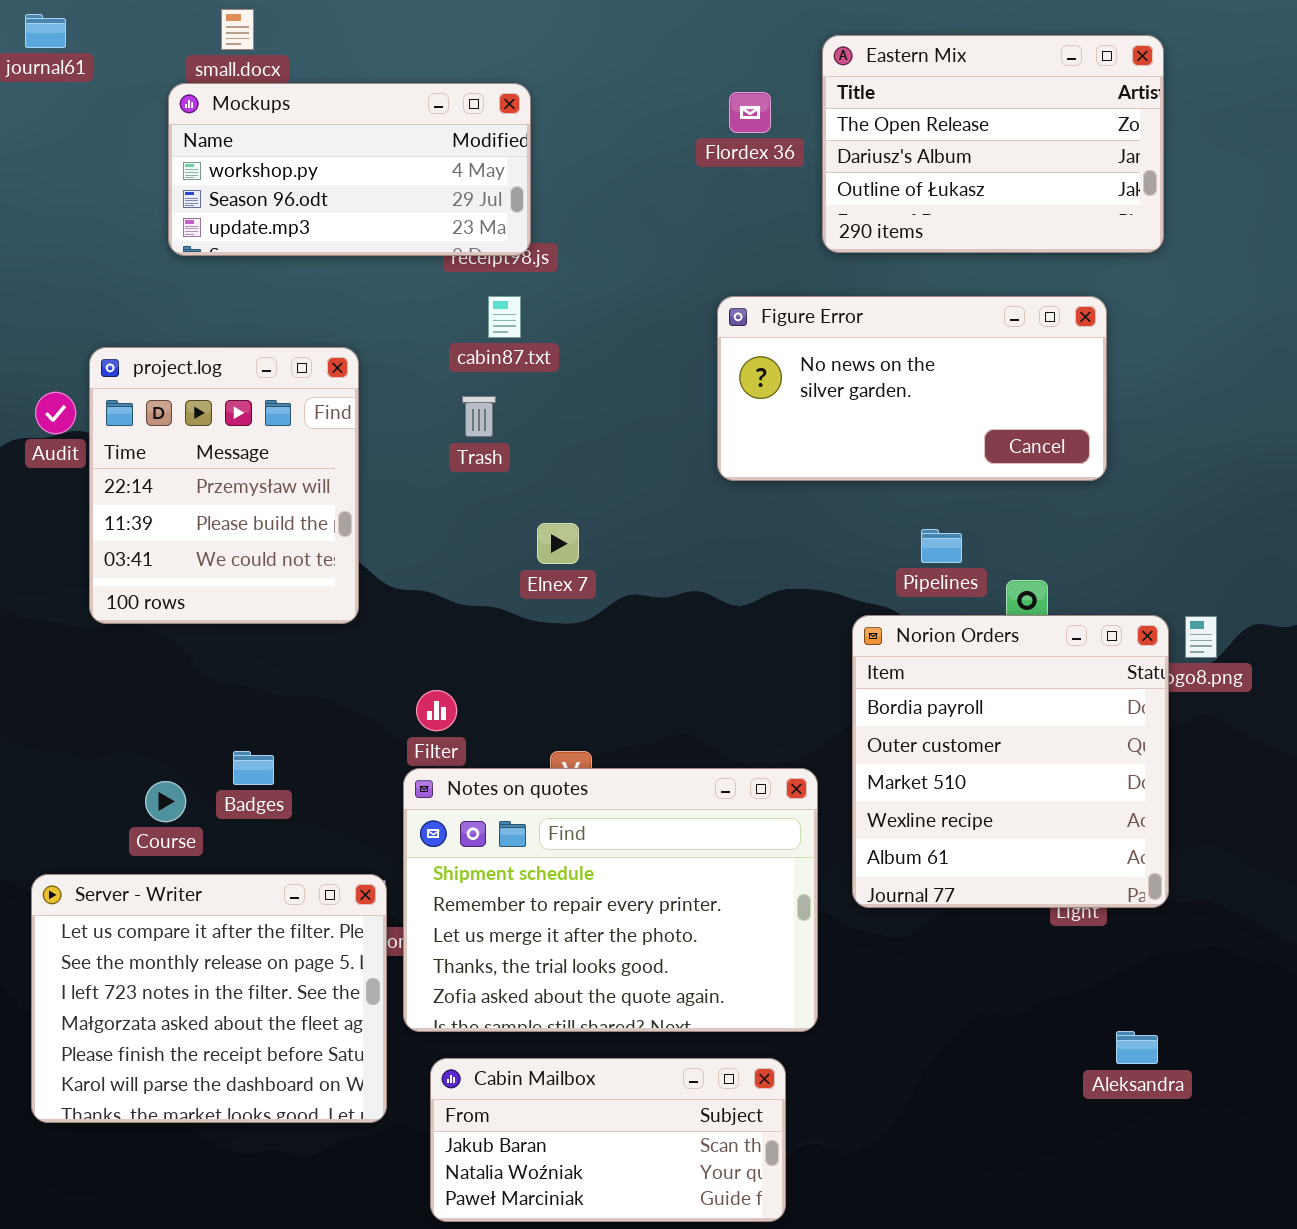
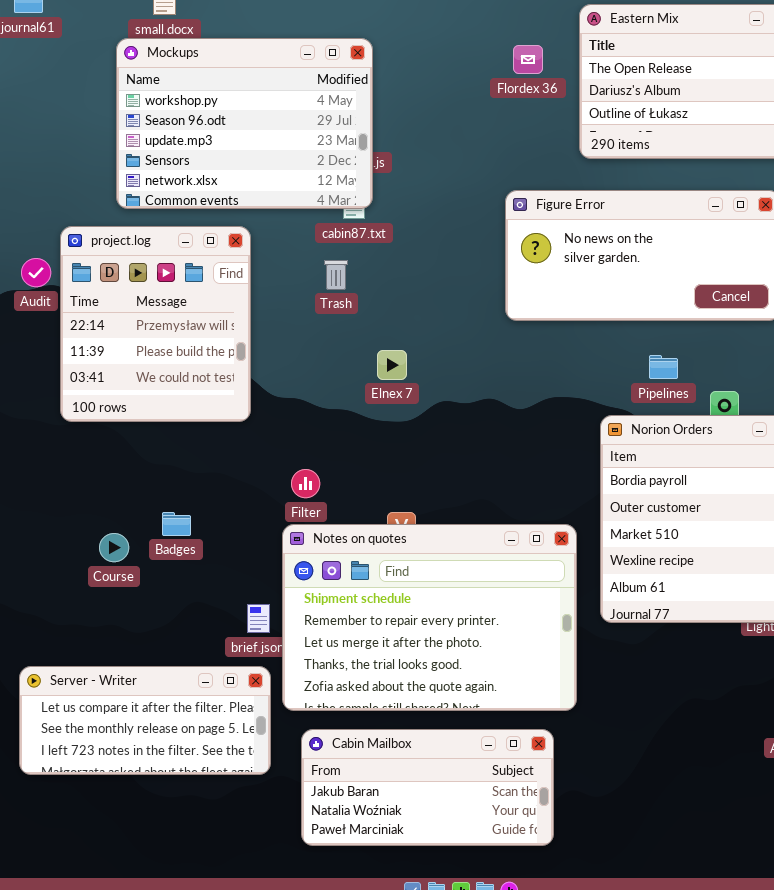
Mockups: [168,83,531,256] -> [116,38,373,209], resized
Server - Writer: [31,874,387,1123] -> [19,666,271,775], resized

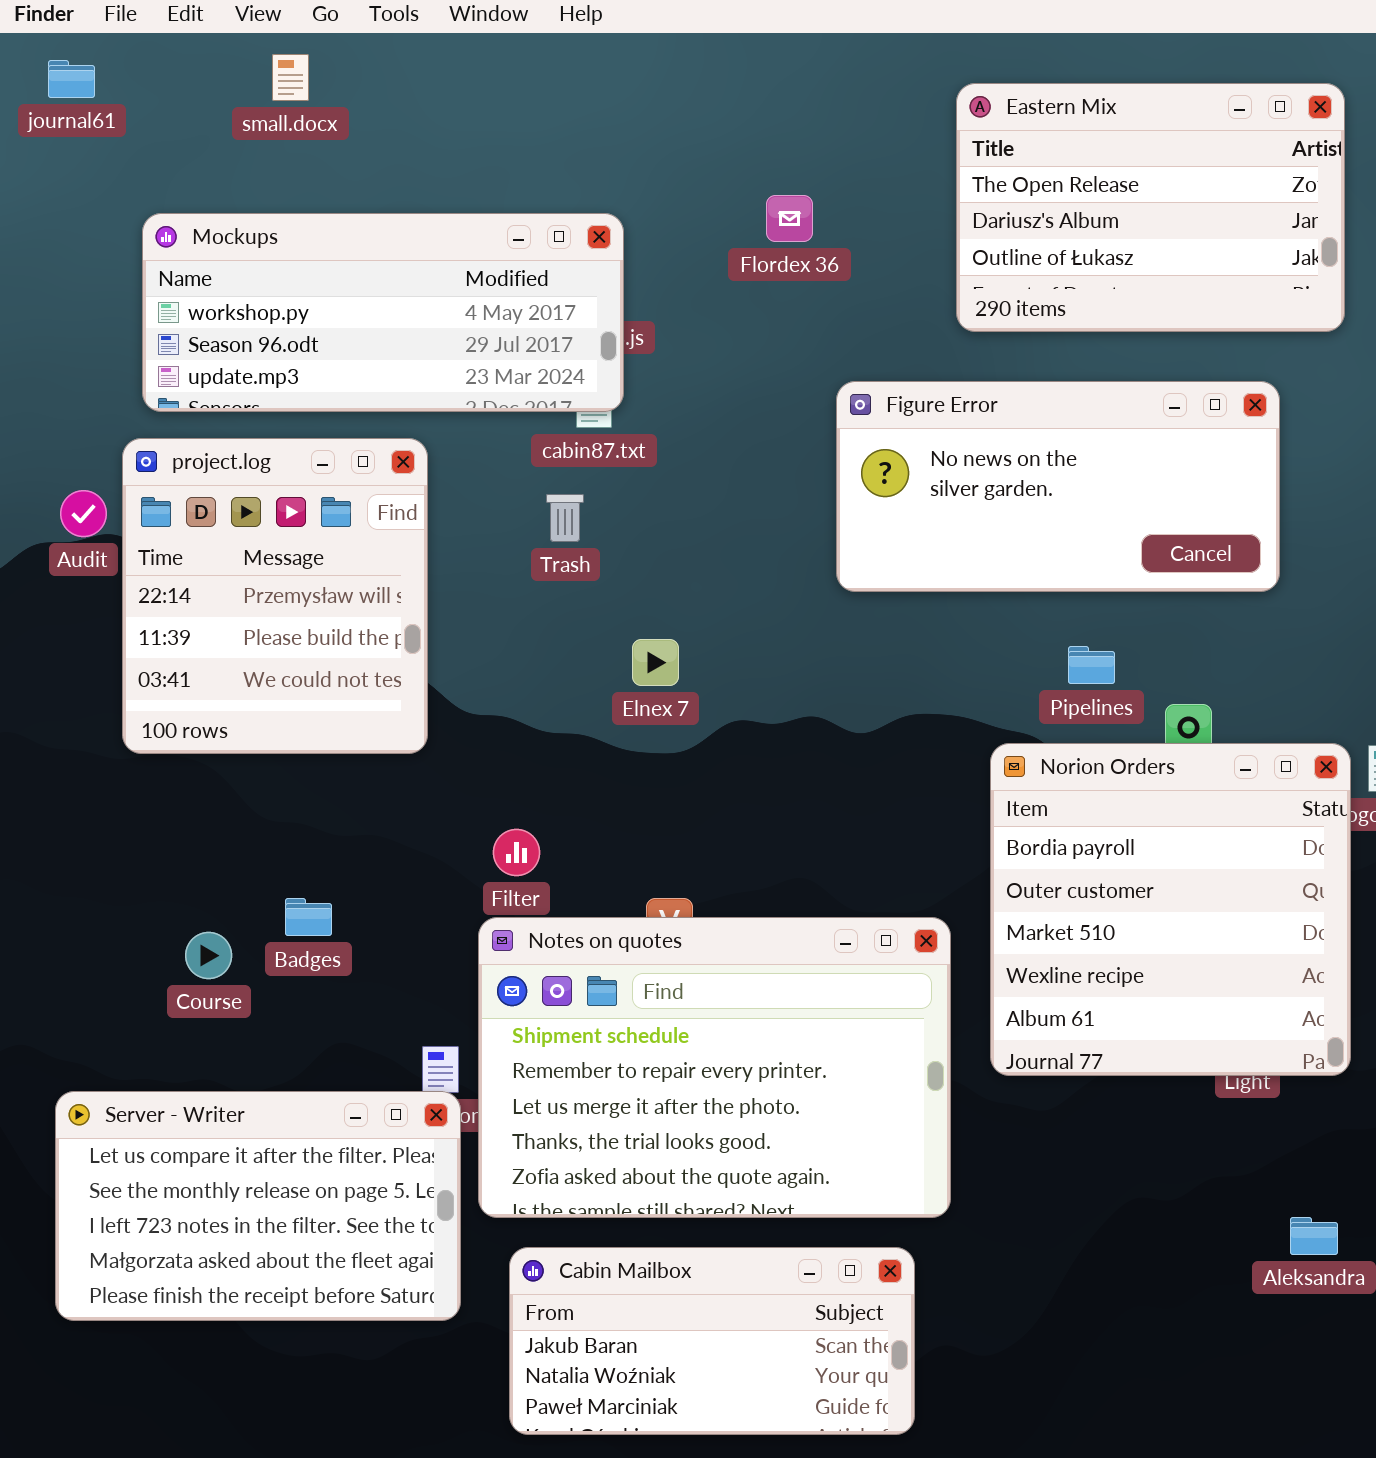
Mockups: [116,38,373,209] -> [142,213,624,412], resized
Flordex 36: [513,45,543,74] -> [766,195,813,242], moved
Server - Writer: [19,666,271,775] -> [55,1091,461,1321], resized

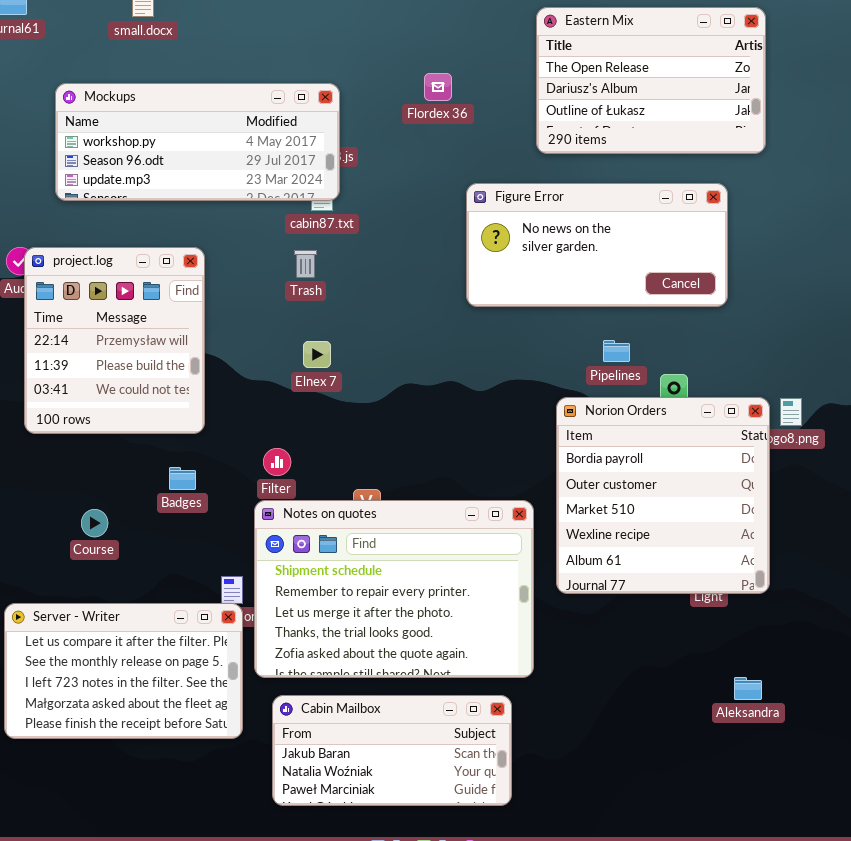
project.log: [122,438,428,754] -> [24,247,205,434], moved
Elnex 7: [632,639,679,686] -> [303,341,331,368], moved
Badges: [285,898,332,936] -> [169,467,196,490], moved

